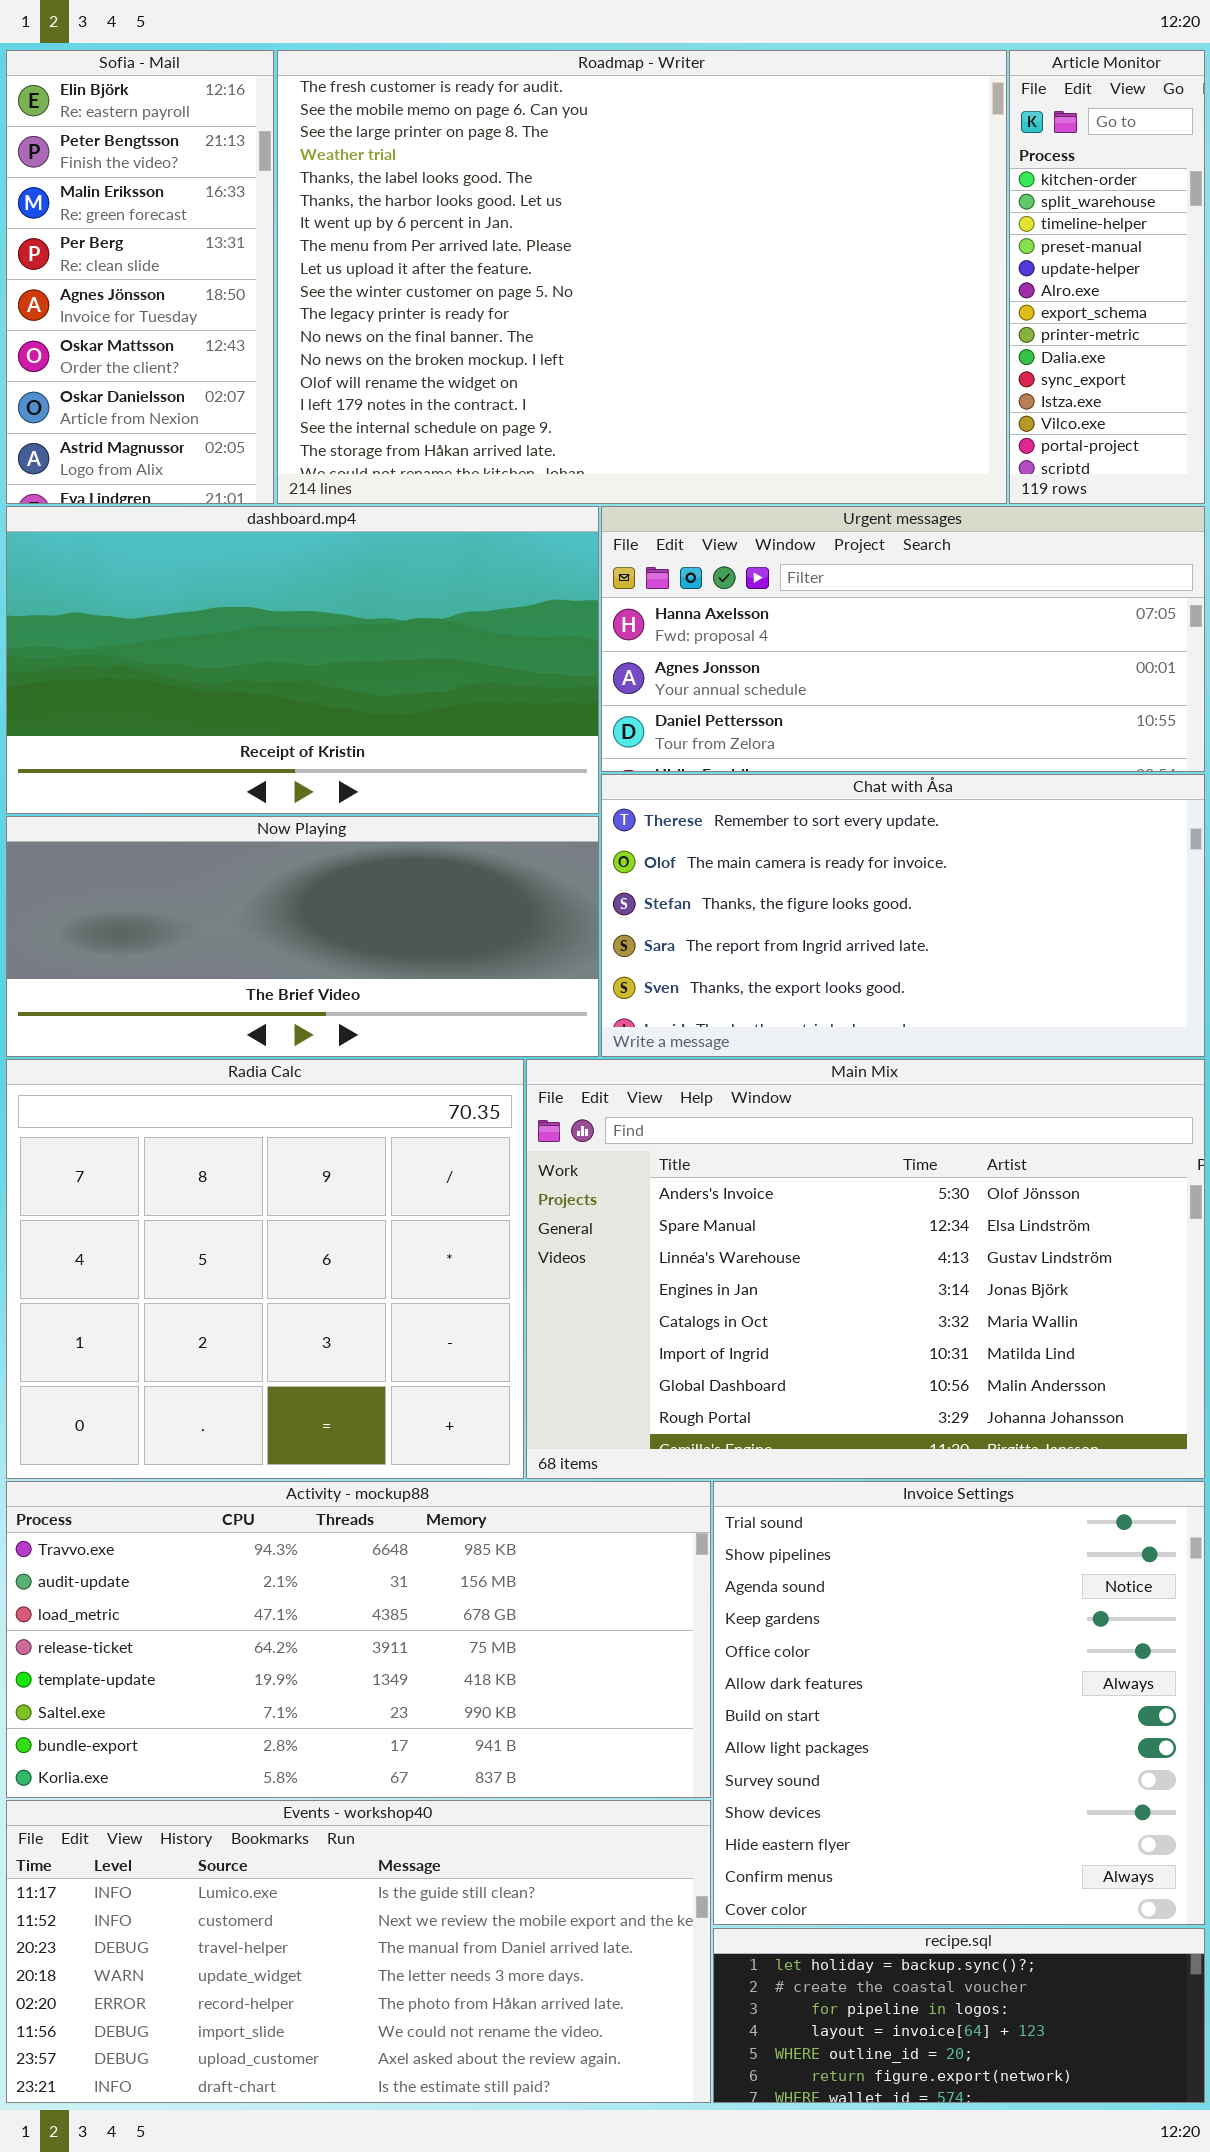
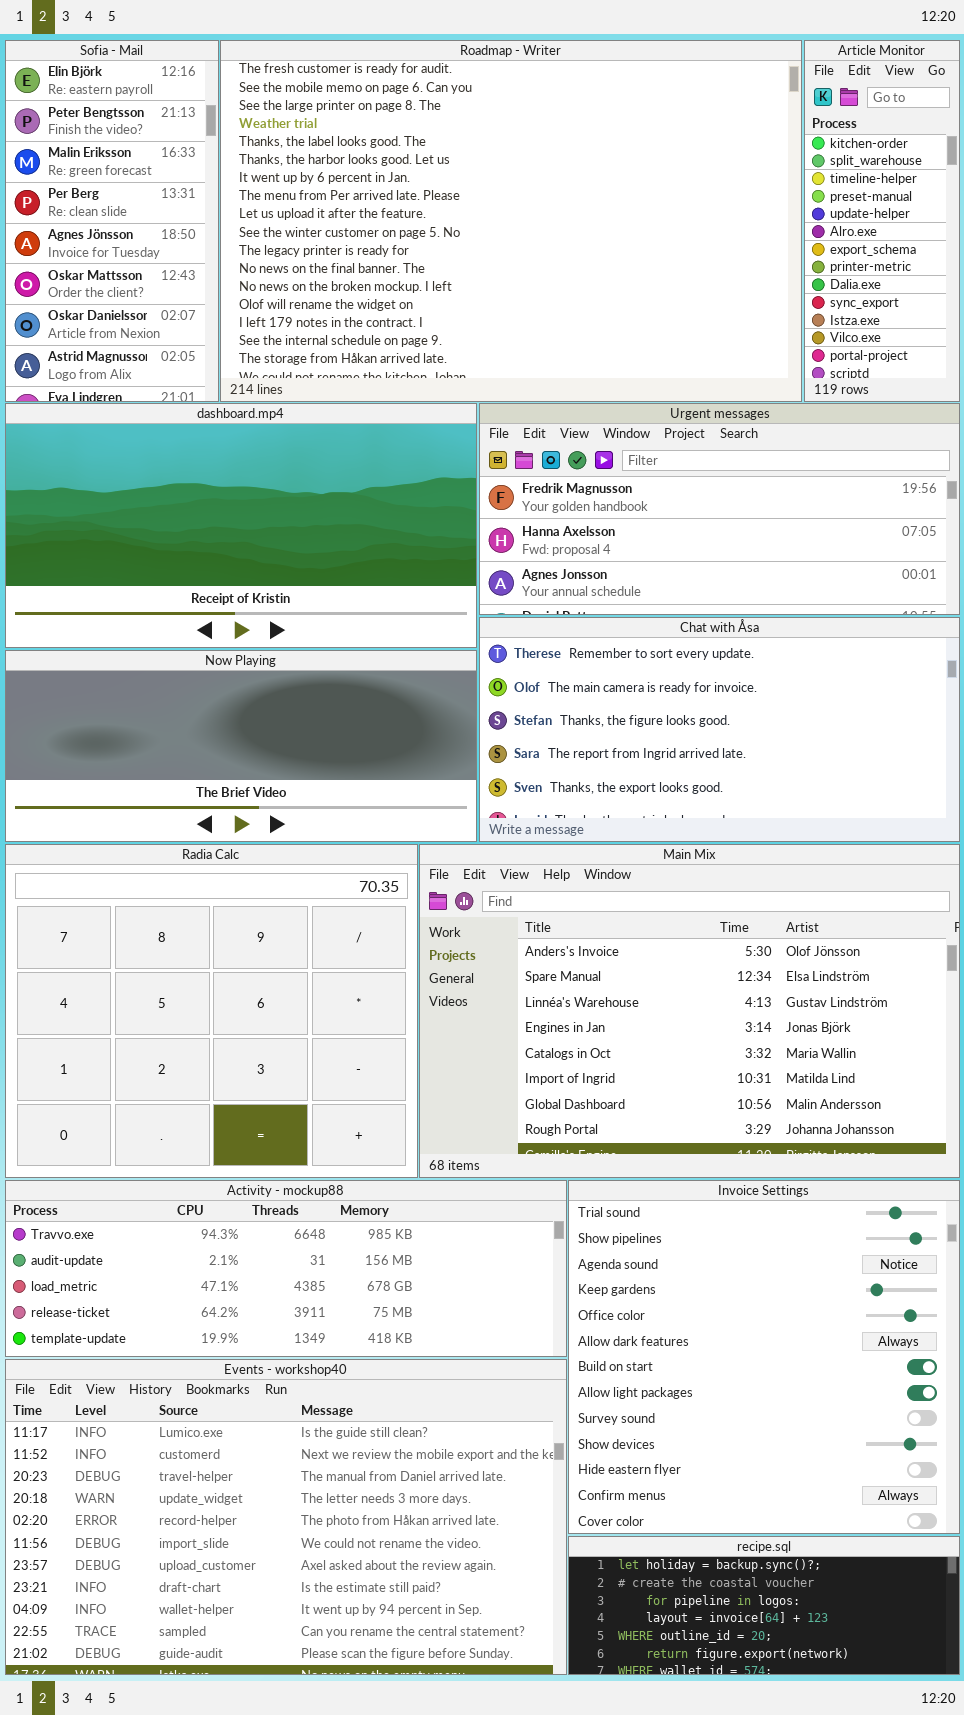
Urgent messages: [601,506,1205,772] -> [479,403,960,615], scrolled up 1 row
Activity - mockup88: [6,1481,711,1798] -> [5,1180,567,1357], resized
Events - workshop40: [6,1800,711,2103] -> [5,1359,567,1675], resized

